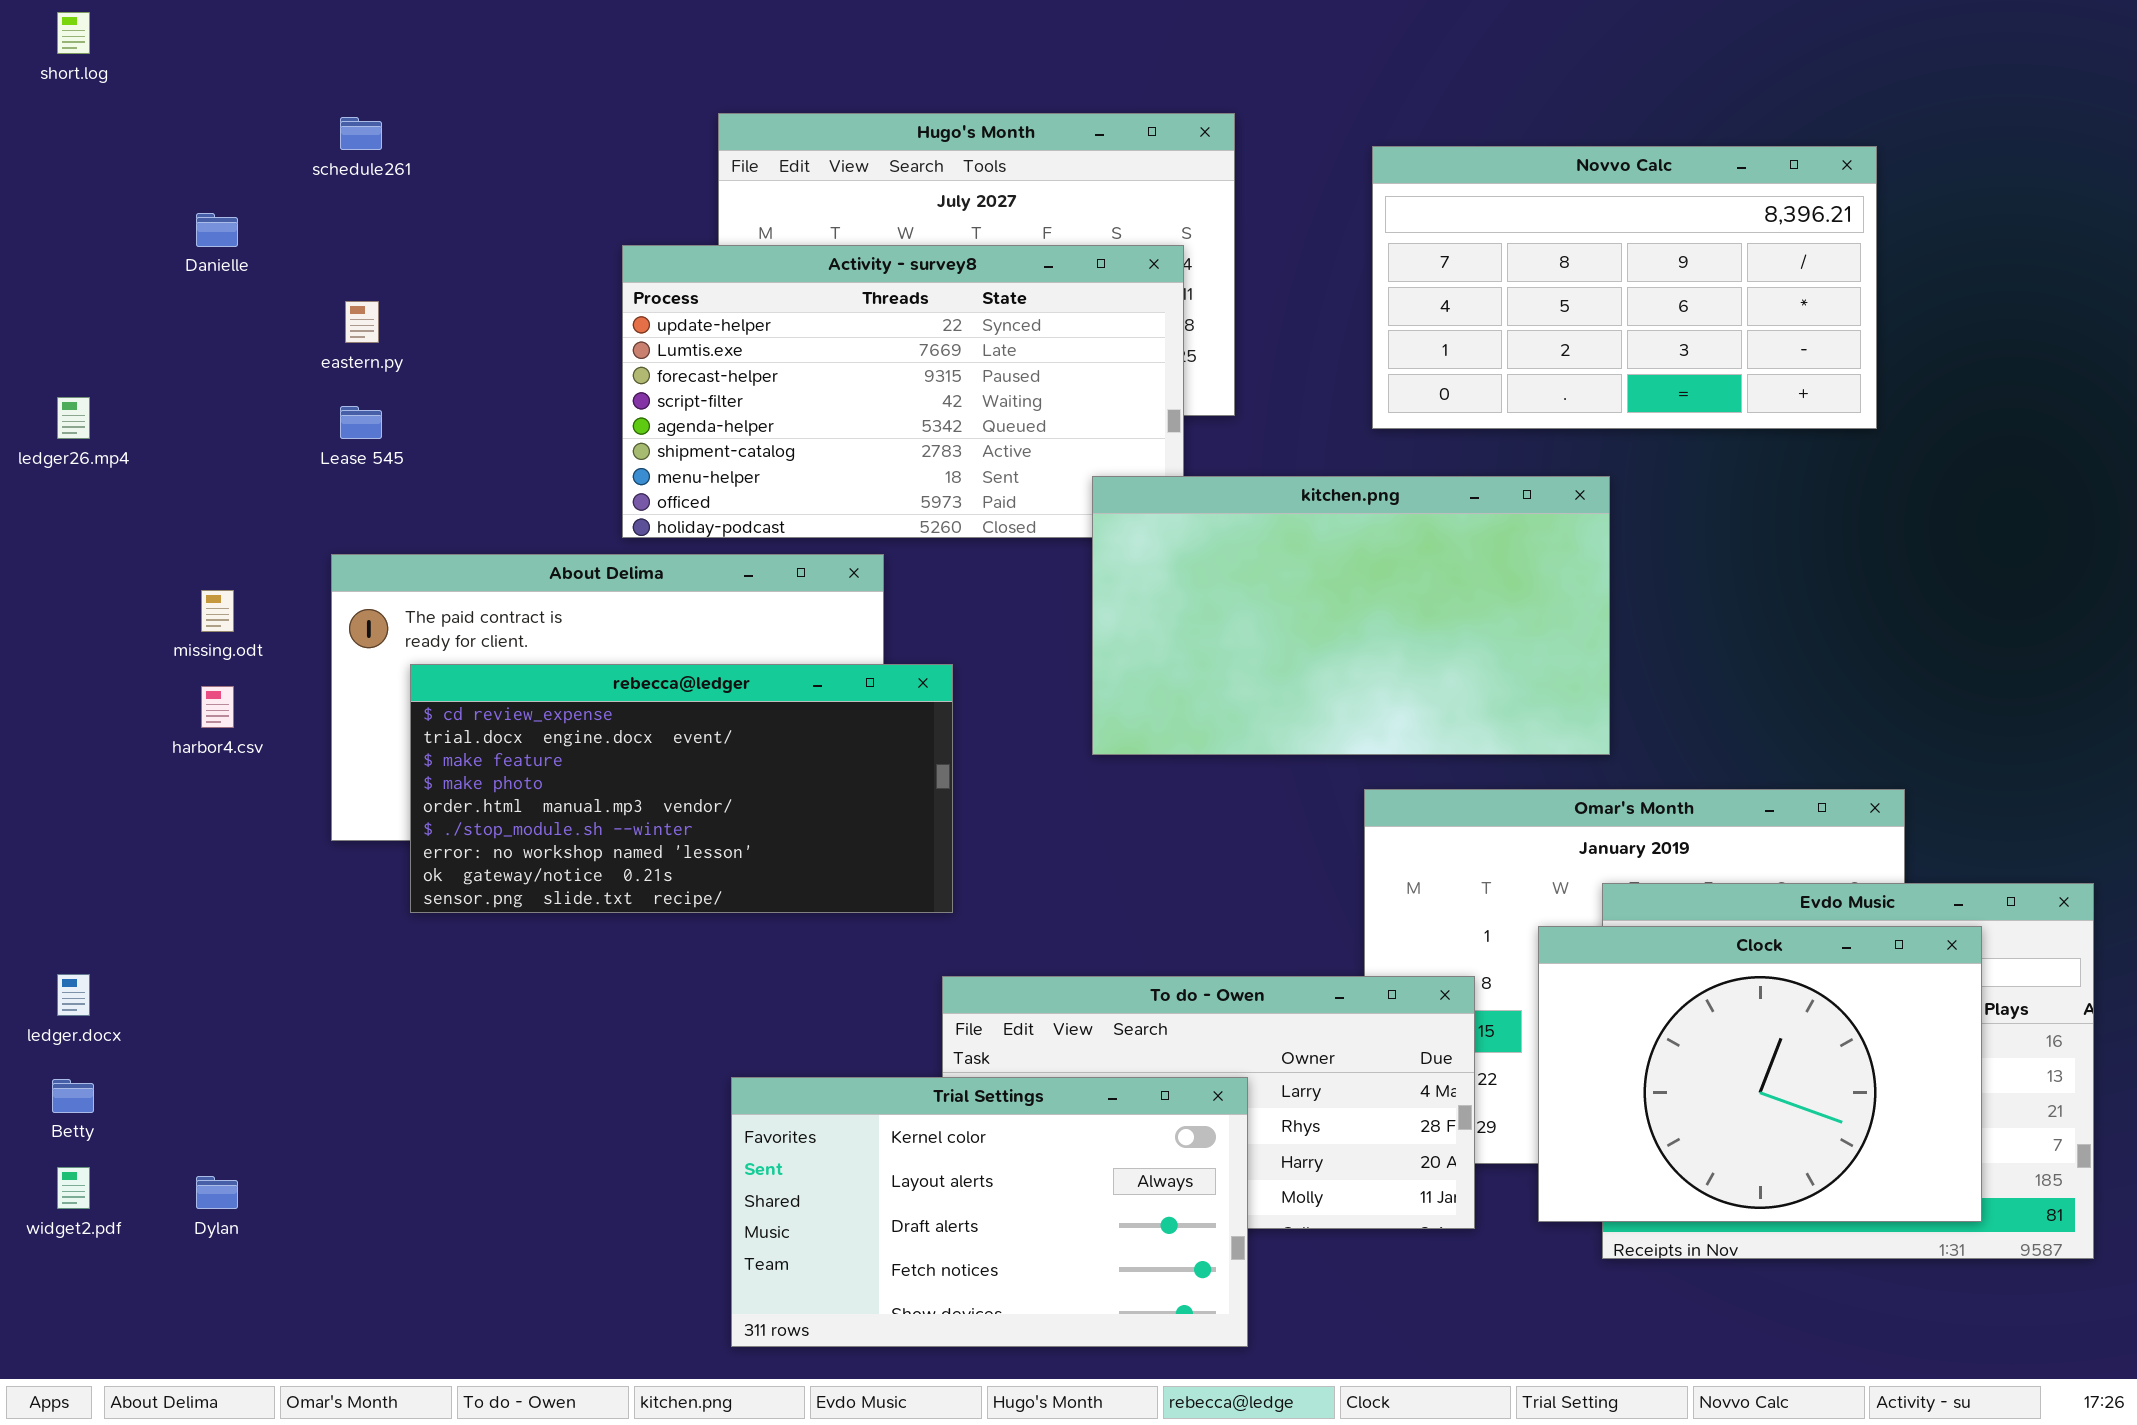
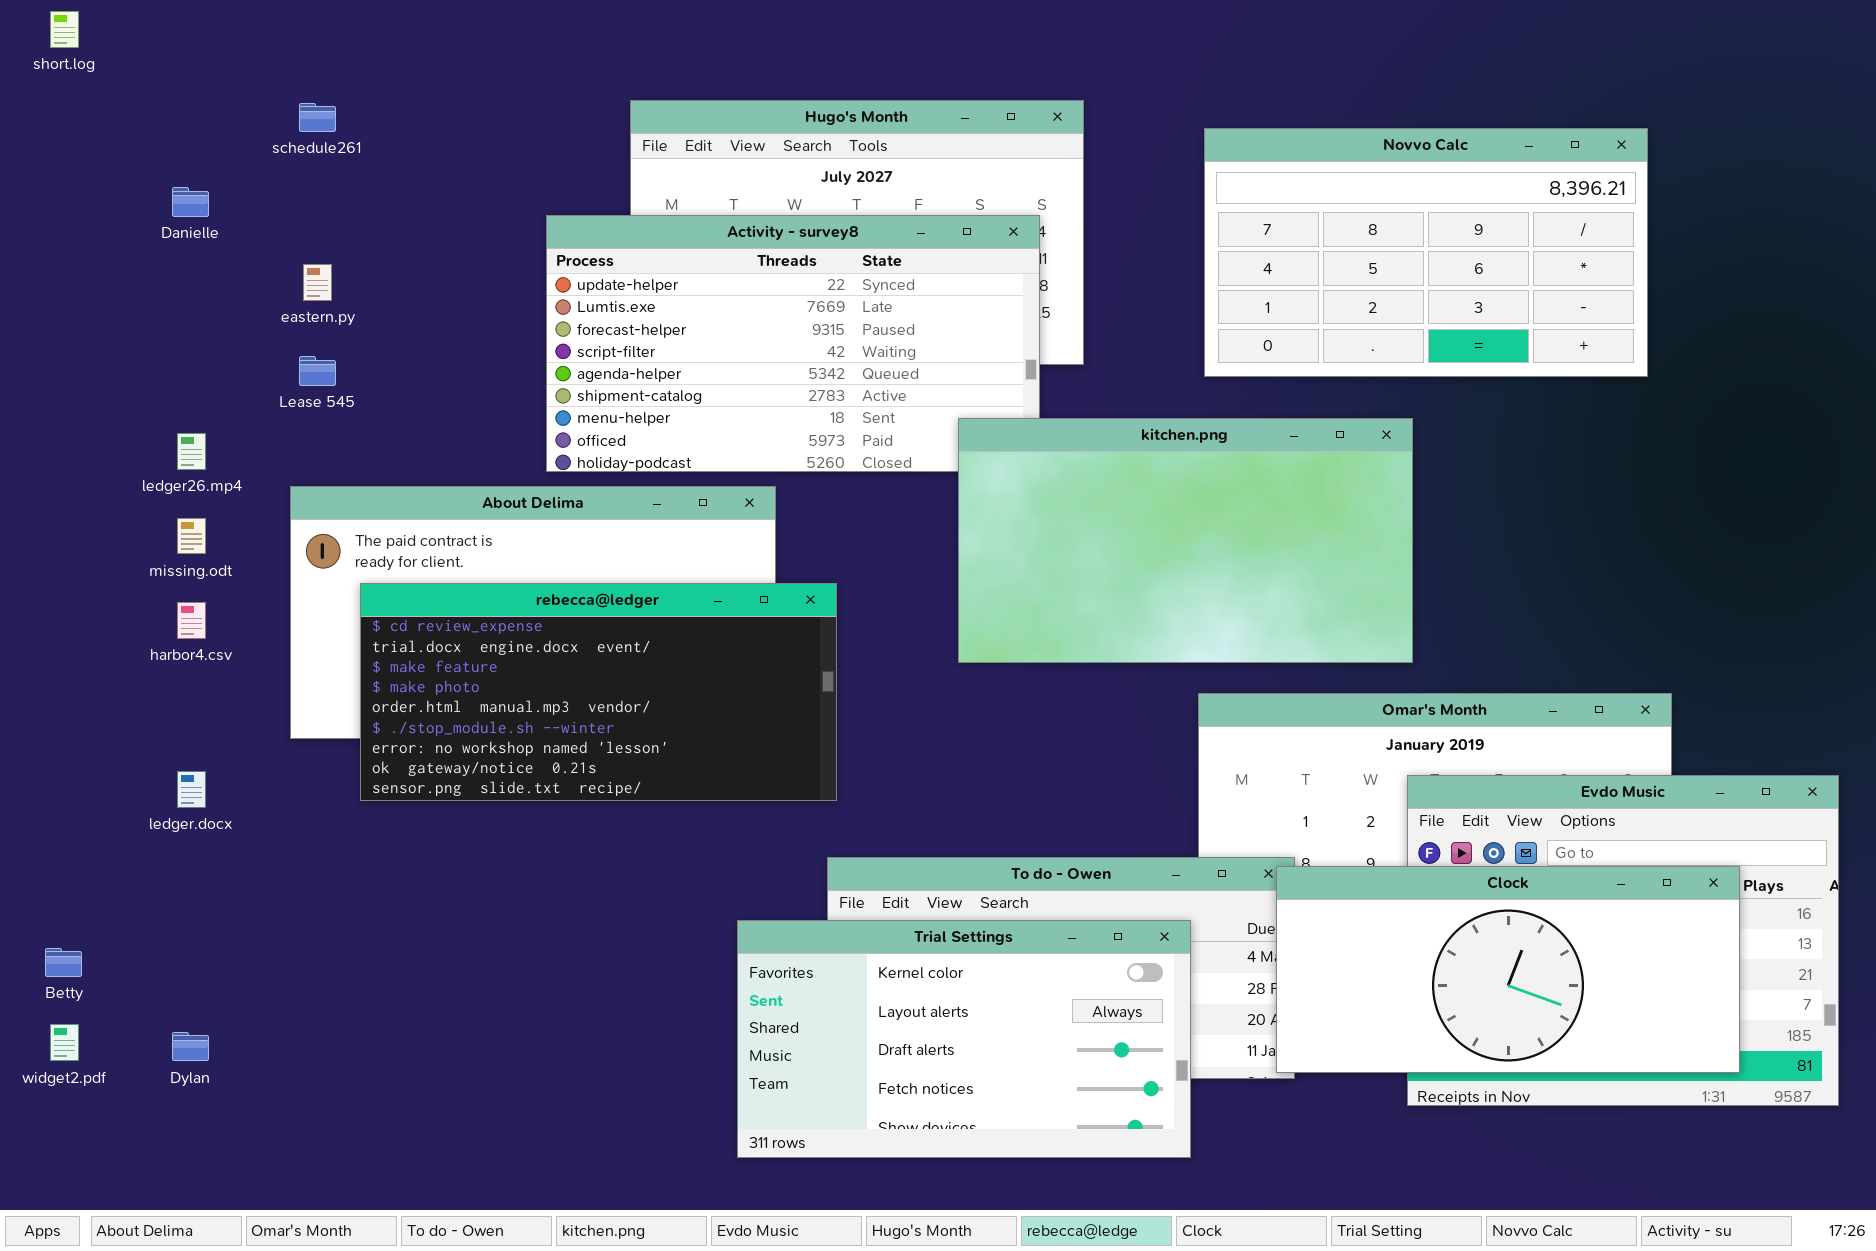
ledger26.mp4: [57,397,90,439] -> [177,433,206,470], moved
Clock: [1538,926,1982,1222] -> [1276,866,1740,1073], resized
ledger.docx: [57,974,90,1016] -> [177,771,206,808], moved
Trial Settings: [731,1077,1248,1347] -> [737,920,1191,1158], moved

